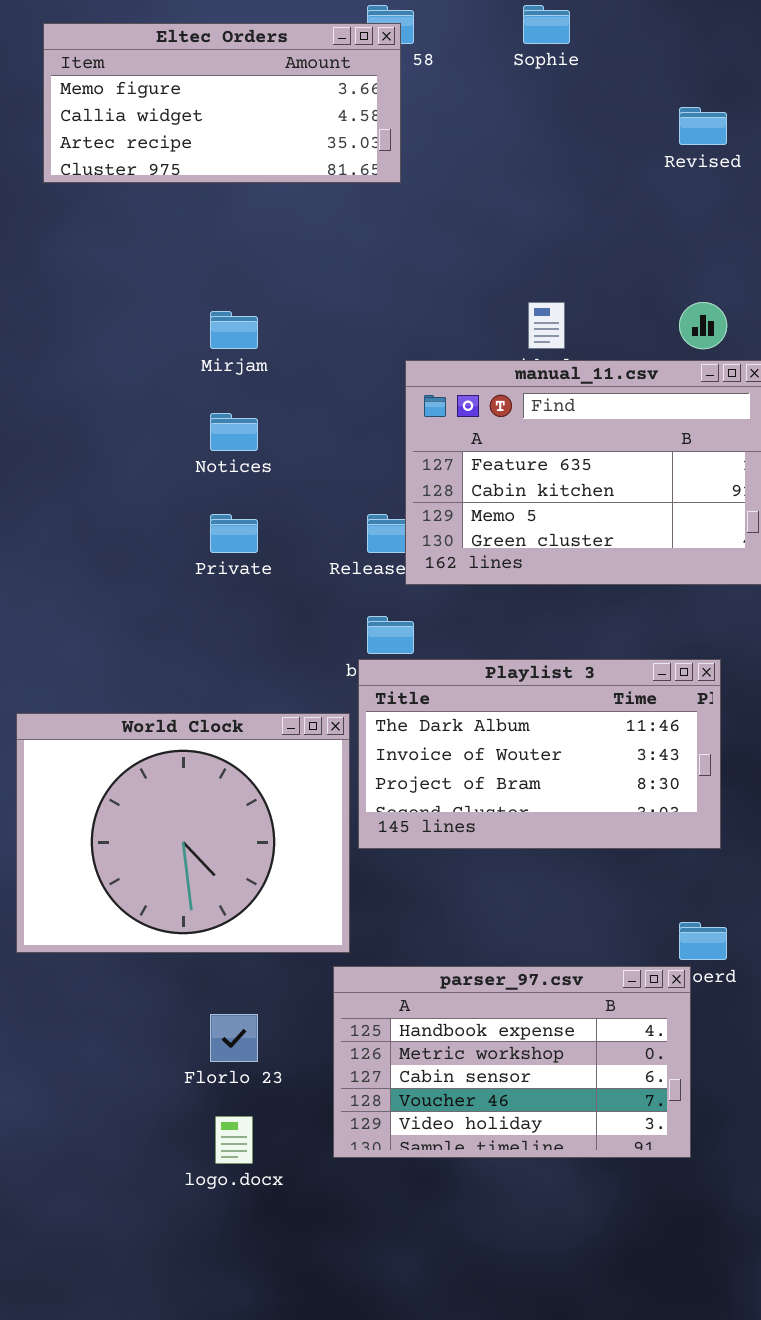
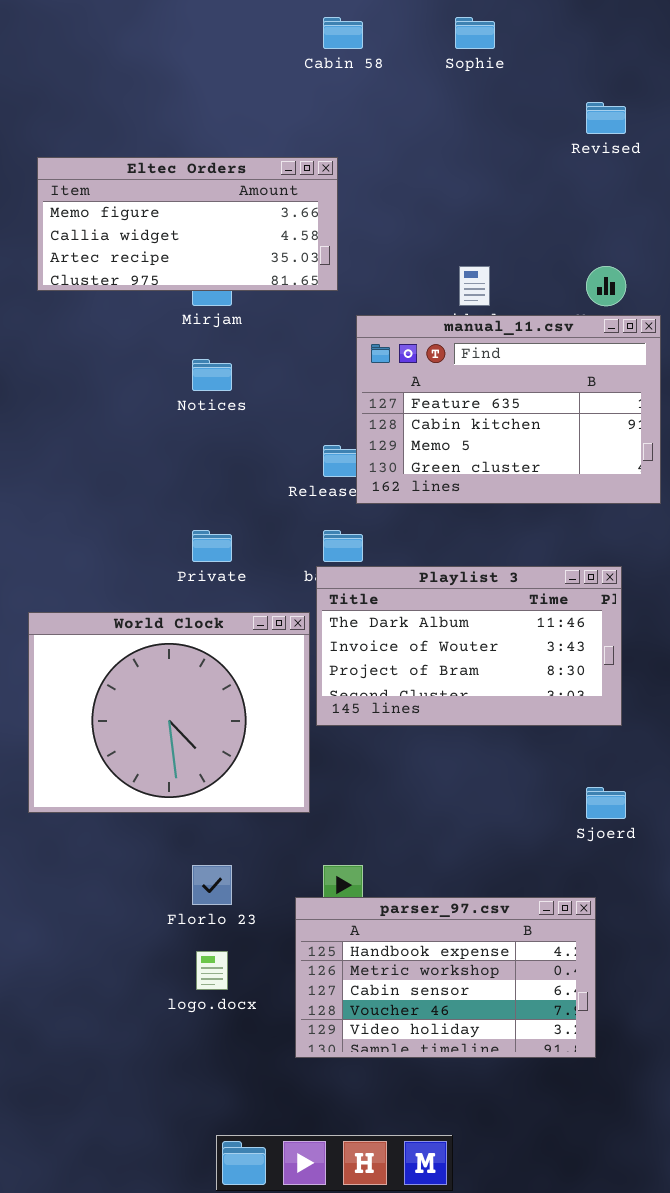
Eltec Orders: [43,23,401,183] -> [37,157,338,291], moved
Private: [210,514,258,553] -> [192,530,232,562], moved
parser_97.csv: [333,966,691,1158] -> [295,897,596,1058], moved

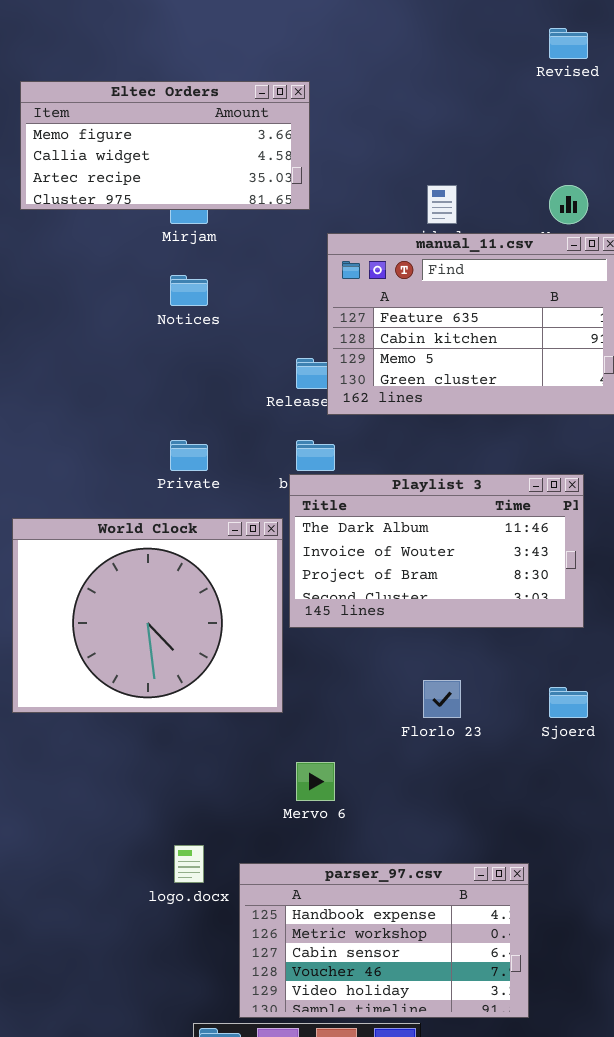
Florlo 23: [192,865,232,905] -> [423,680,461,718], moved
parser_97.csv: [295,897,596,1058] -> [239,863,529,1018], moved

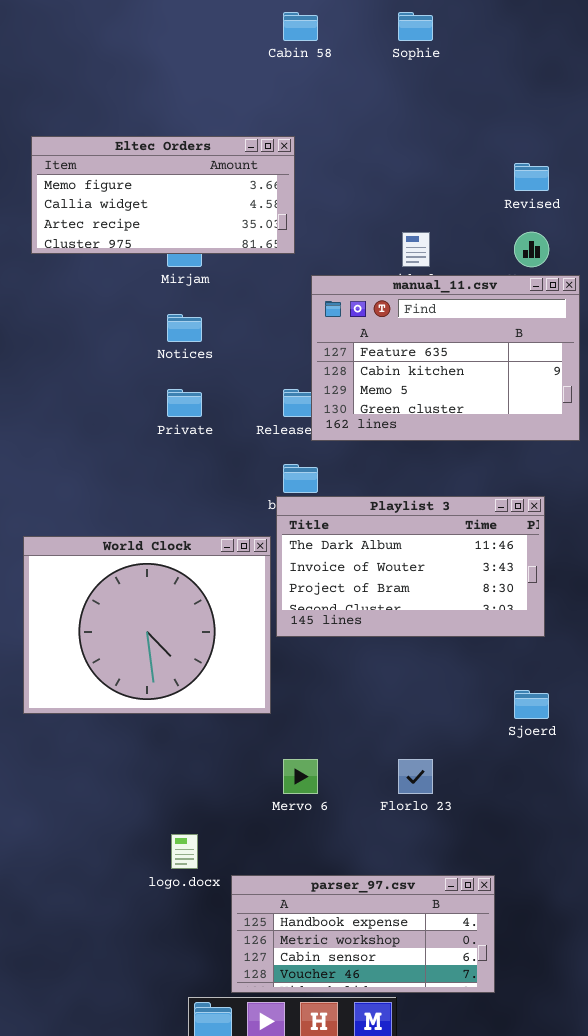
Revised: [549,28,588,59] -> [514,163,549,191], moved
Private: [170,440,208,471] -> [167,389,202,417], moved
Florlo 23: [423,680,461,718] -> [398,759,433,794], moved
parser_97.csv: [239,863,529,1018] -> [231,875,495,993], resized

